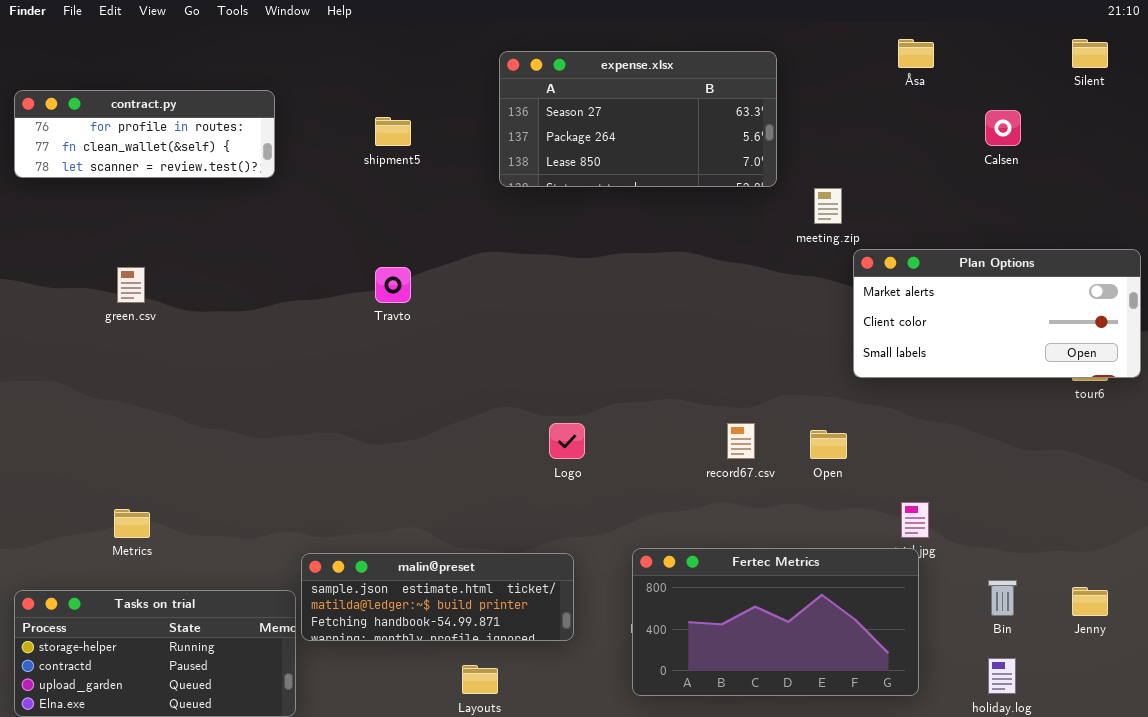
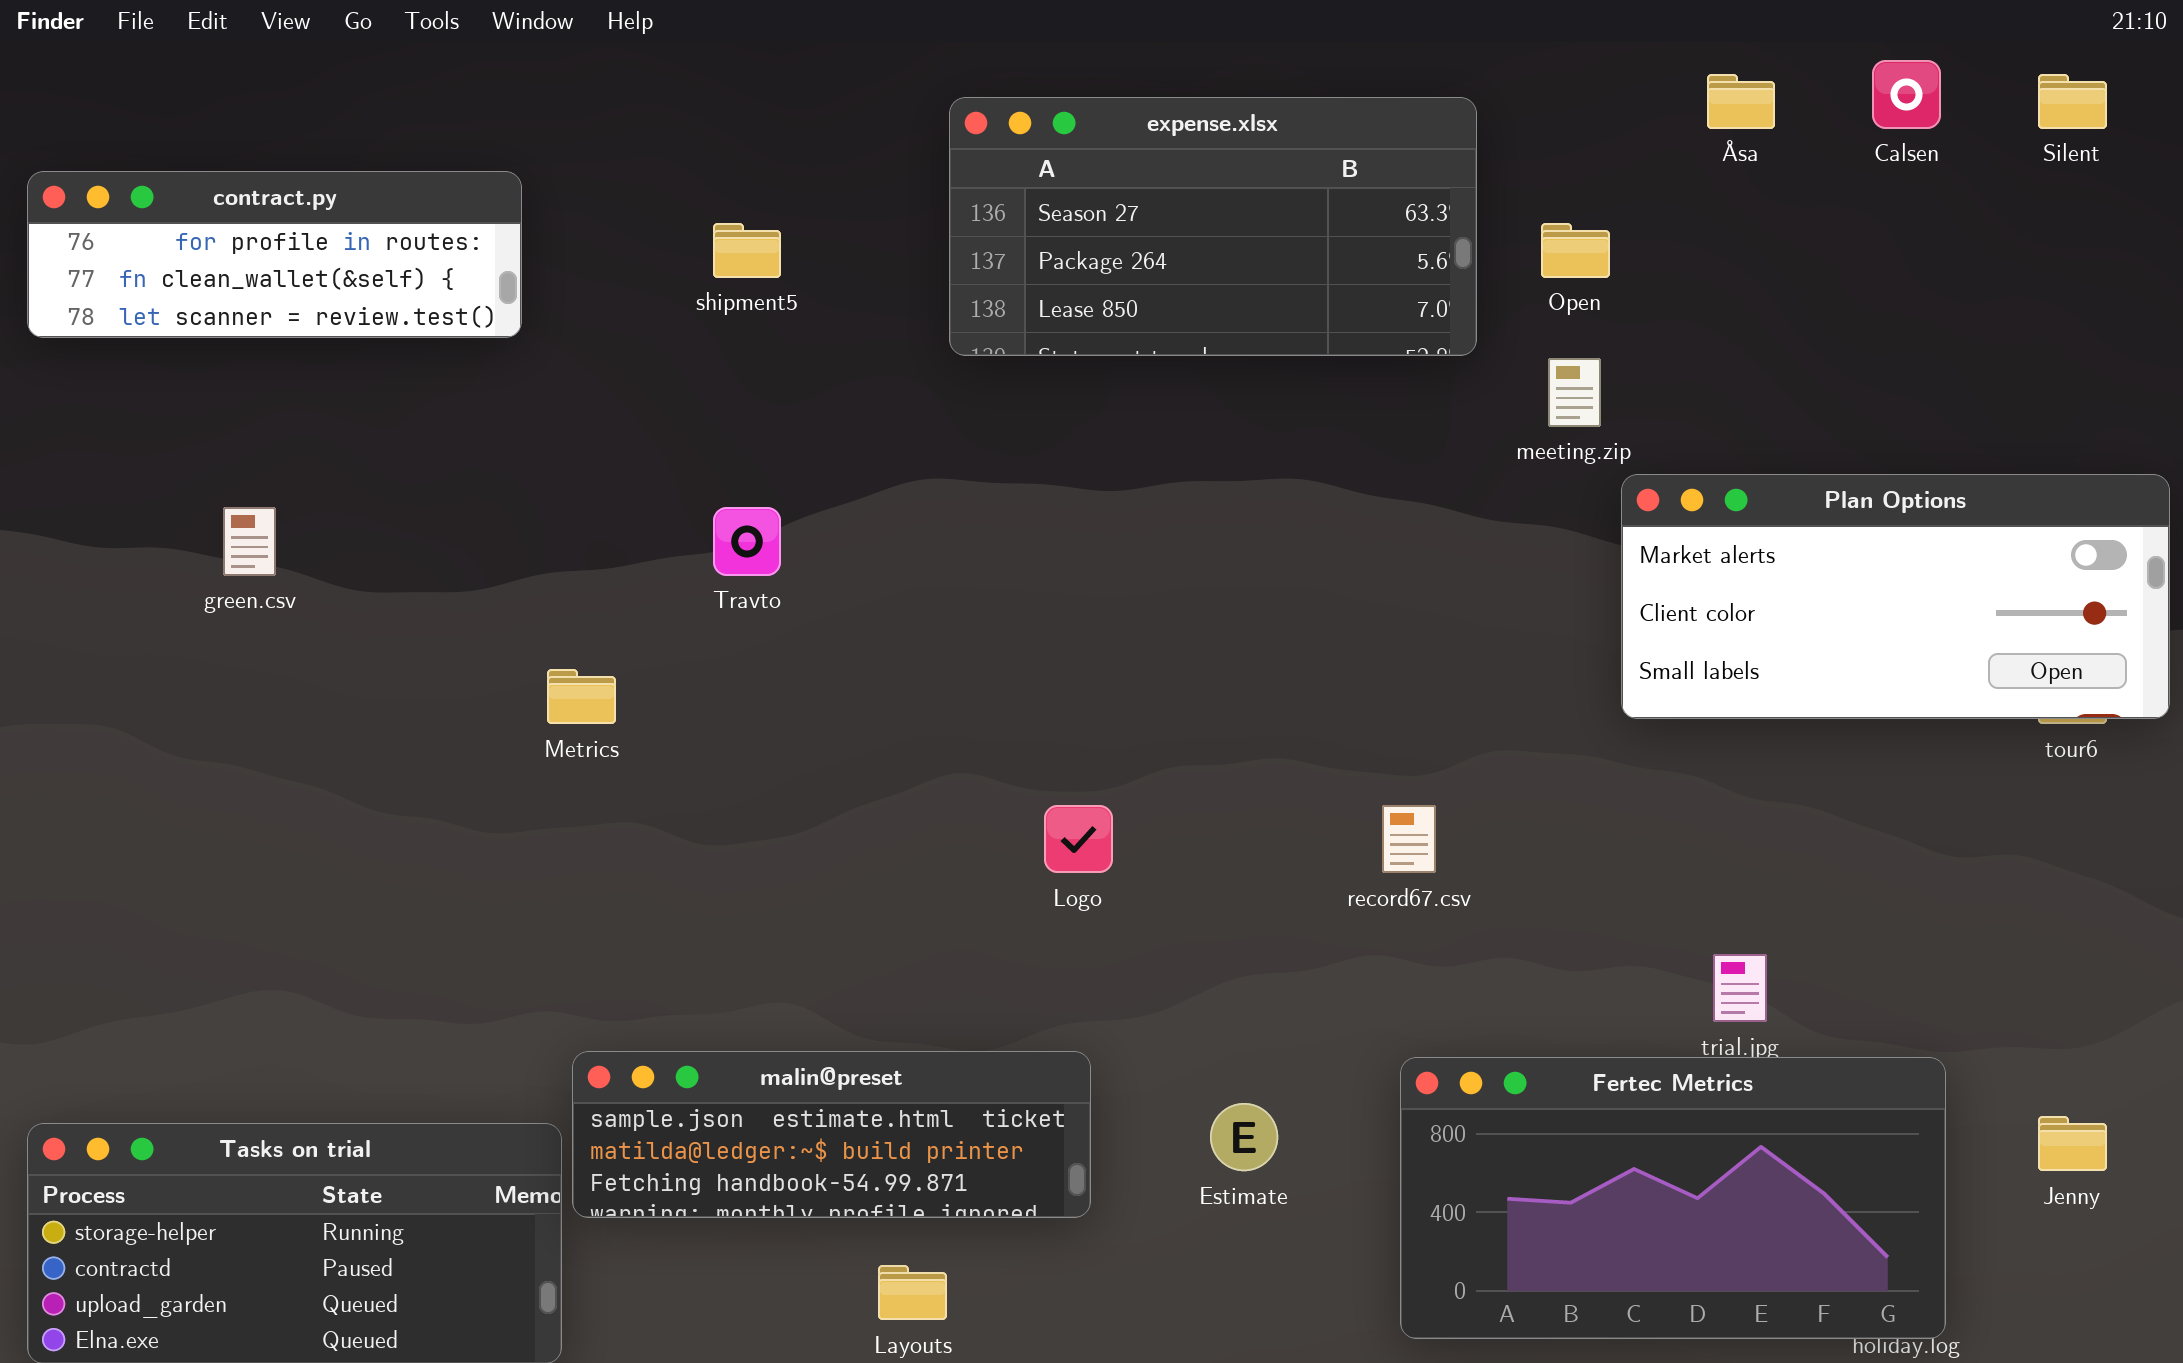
Calsen: [985,110,1021,146] -> [1872,60,1941,129], moved
Open: [810,430,847,459] -> [1541,223,1610,278], moved
Metrics: [114,509,150,538] -> [547,669,616,724], moved
Fertec Metrics: [632,548,919,696] -> [1400,1057,1946,1339], moved

